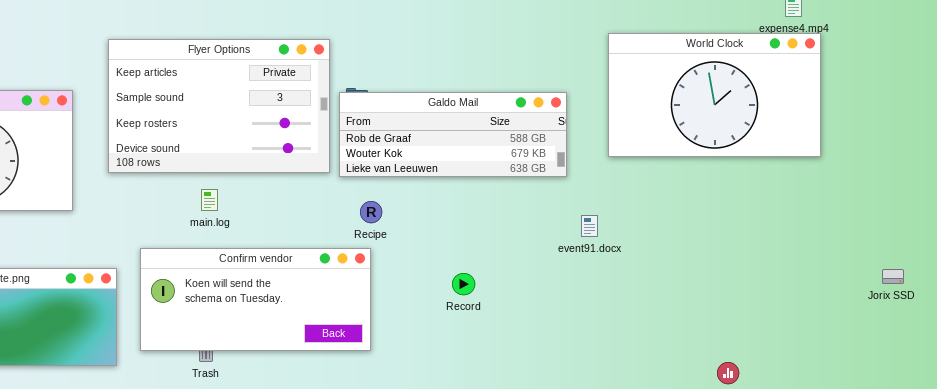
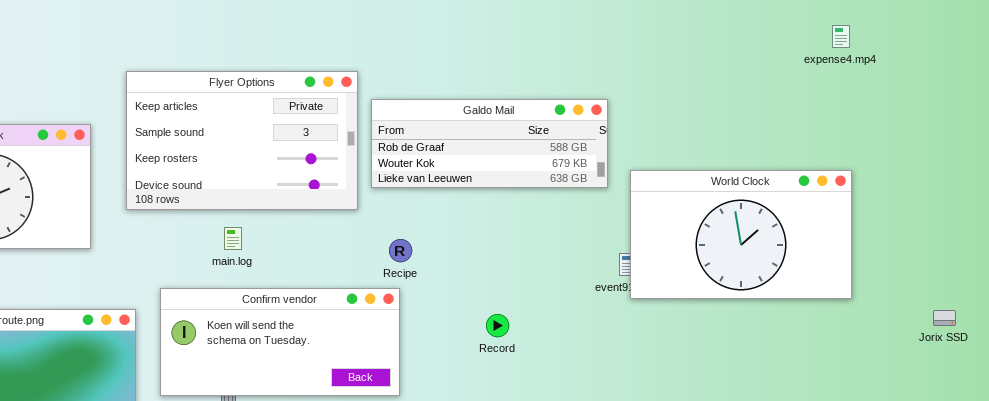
World Clock: [608,33,821,157] -> [630,170,852,299], moved
Galdo Mail: [339,92,567,177] -> [371,99,608,188], moved

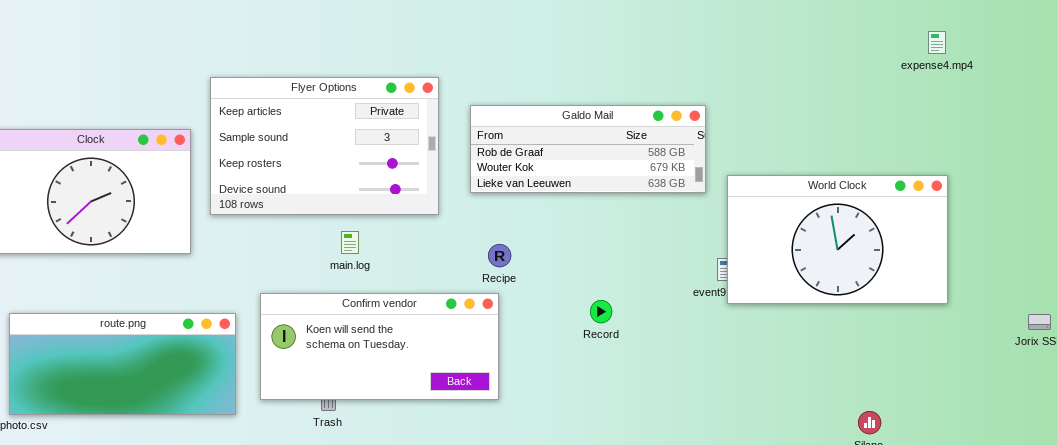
Flyer Options: [126,71,358,210] -> [210,77,439,215], moved
main.log: [224,227,242,250] -> [341,231,359,254], moved
Record: [486,314,509,337] -> [590,300,612,323], moved

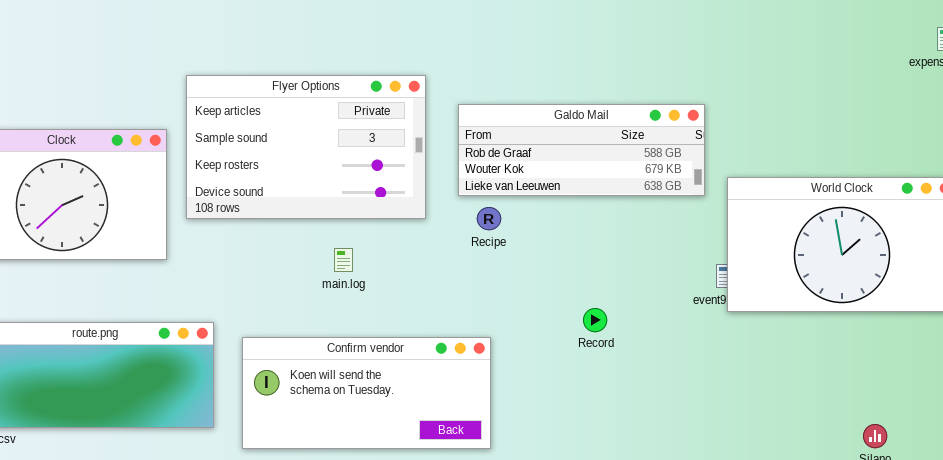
main.log: [341,231,359,254] -> [334,248,353,272], moved
Recipe: [488,244,511,267] -> [477,207,501,230], moved
Confirm vendor: [260,293,499,400] -> [242,337,491,449], moved

